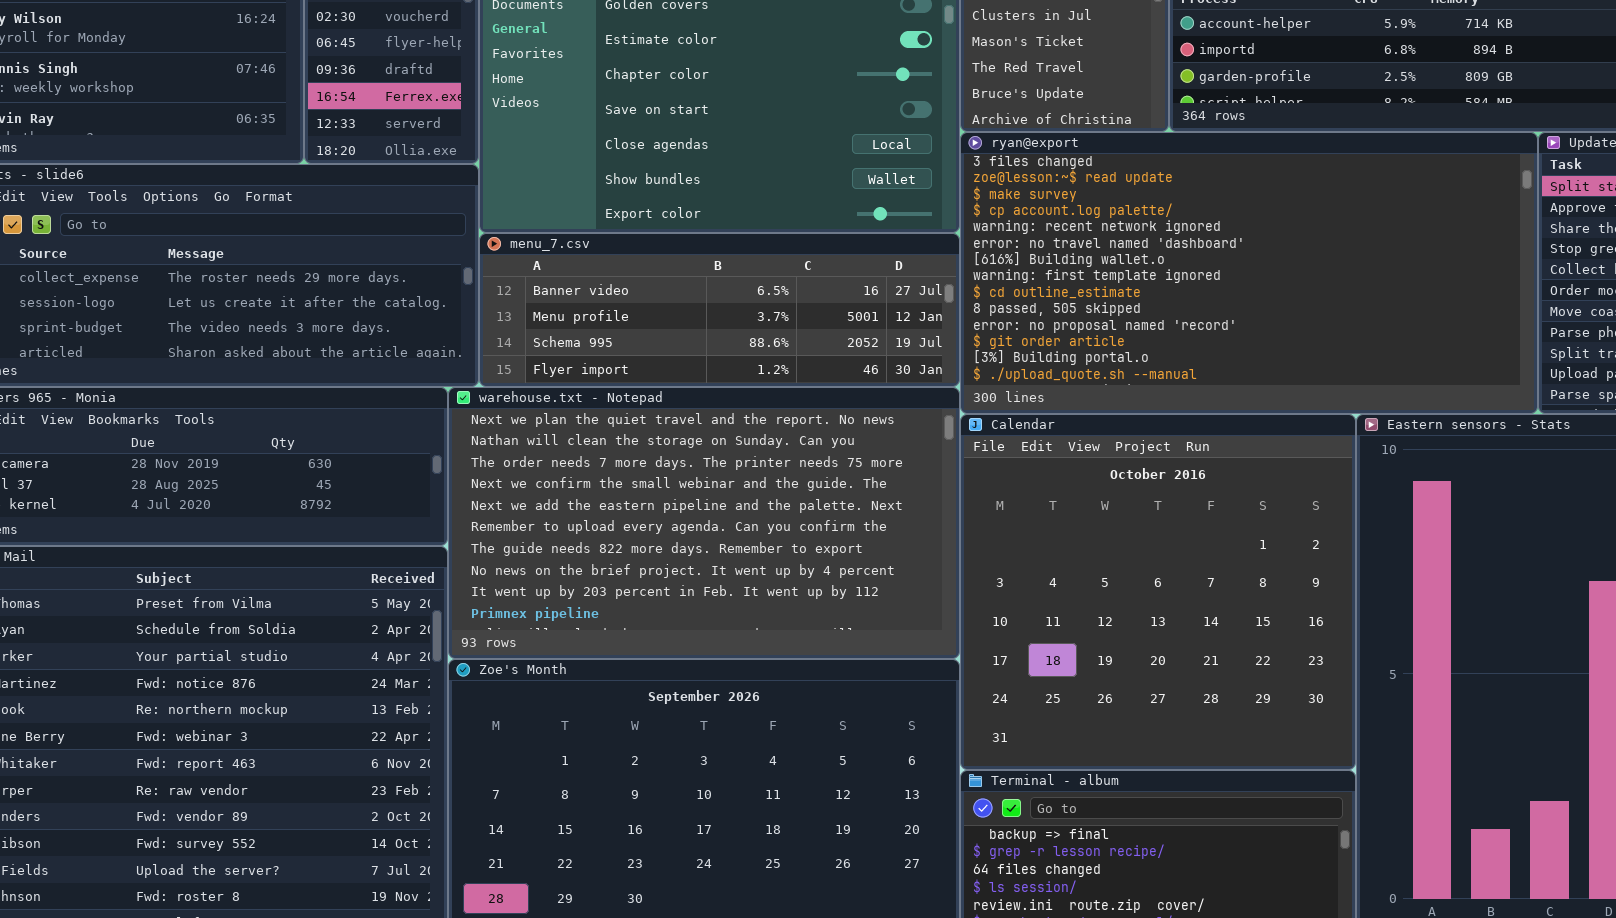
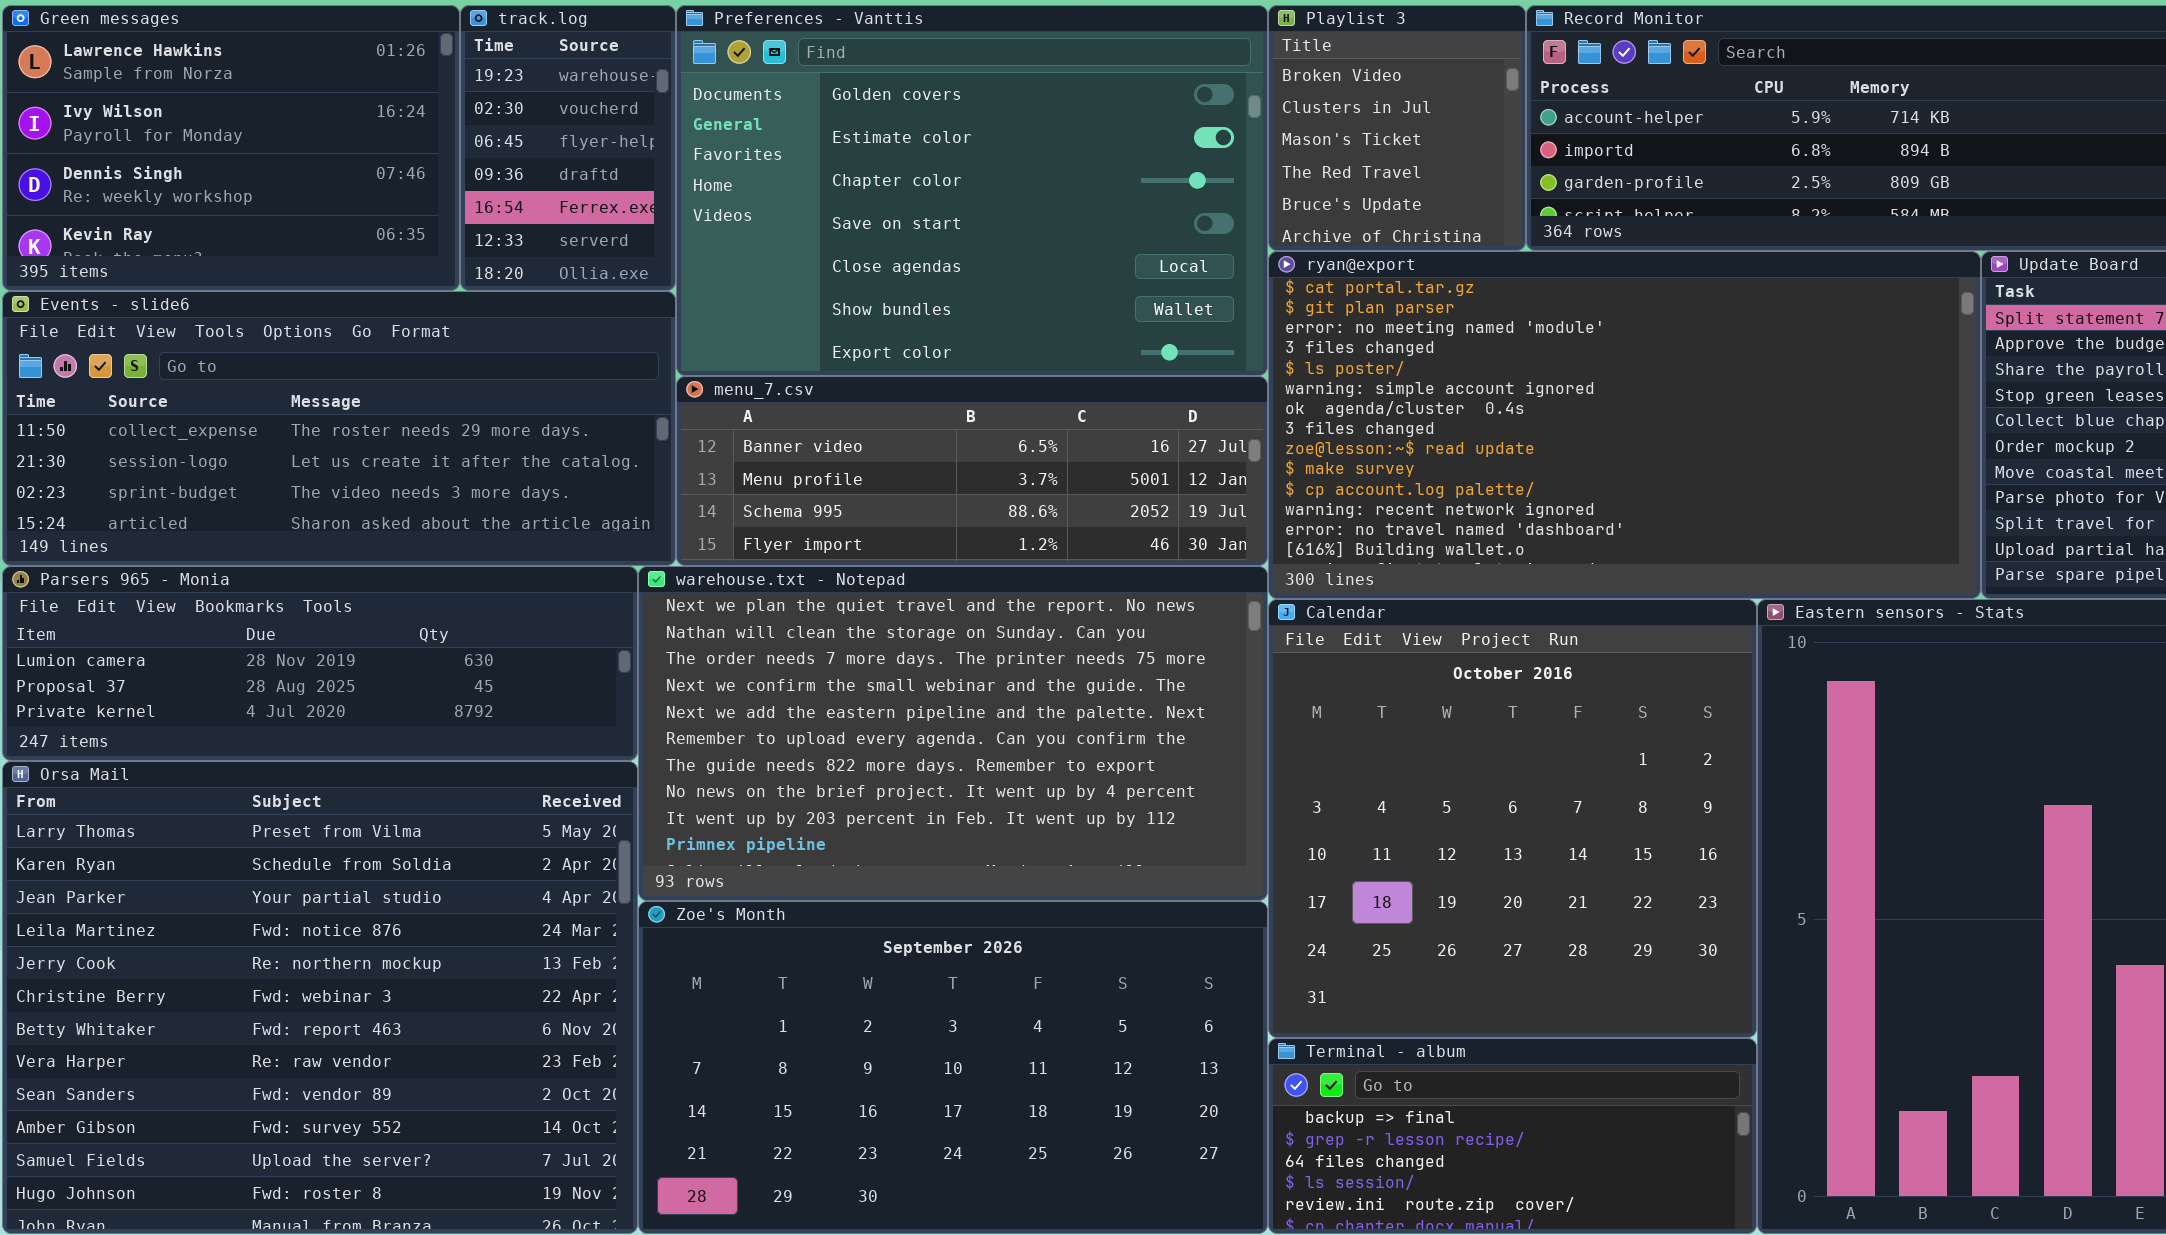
ryan@export: [960,132,1538,414] -> [1268,251,1981,599], scrolled up 7 rows

